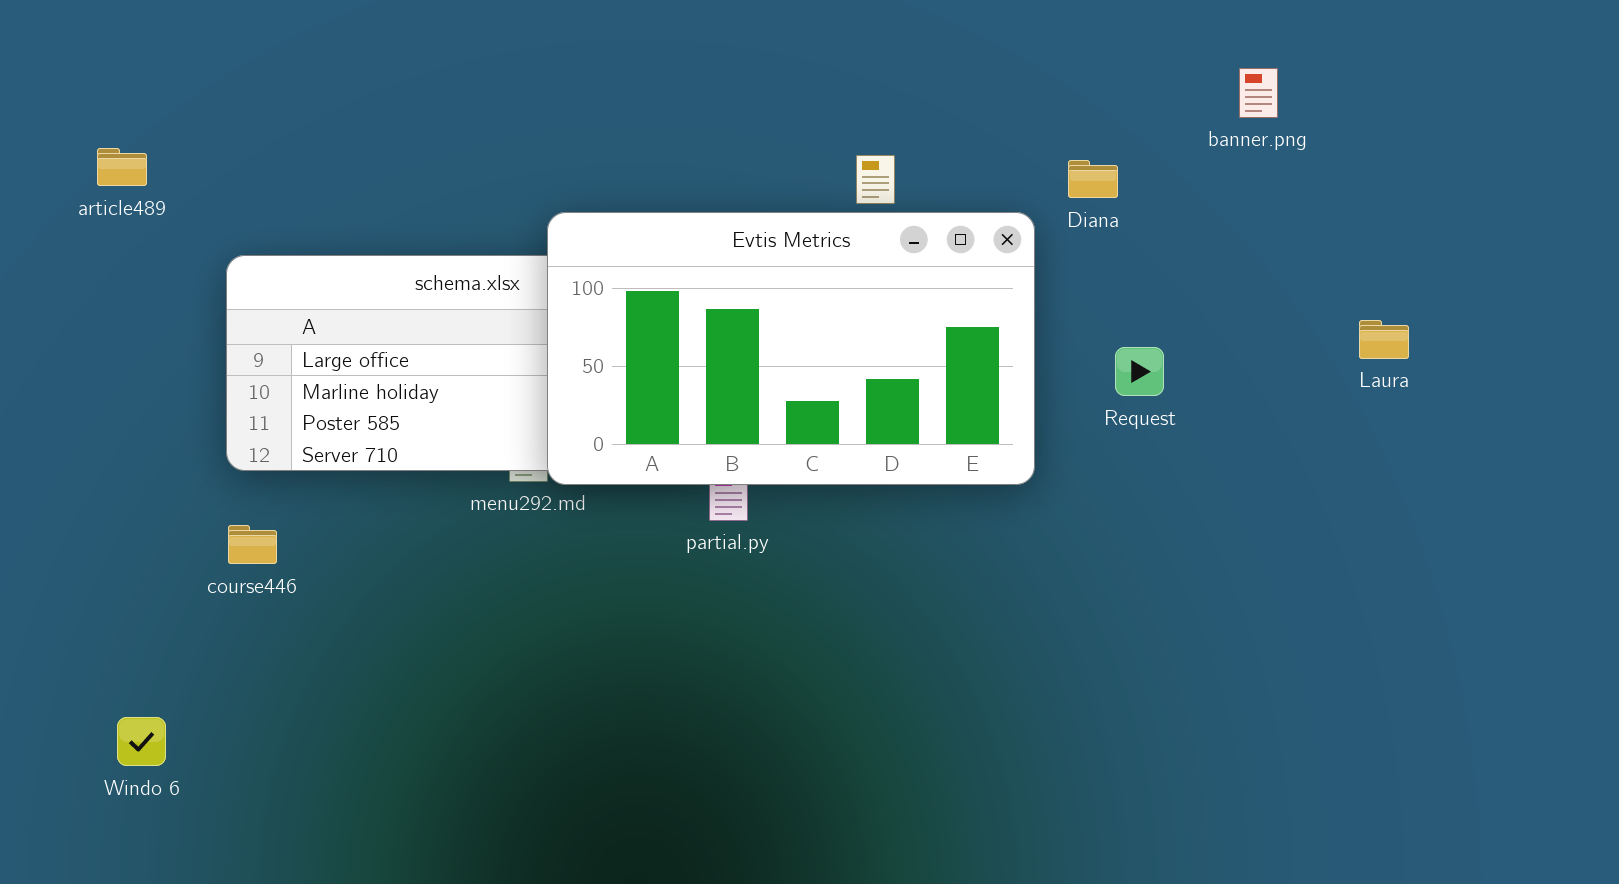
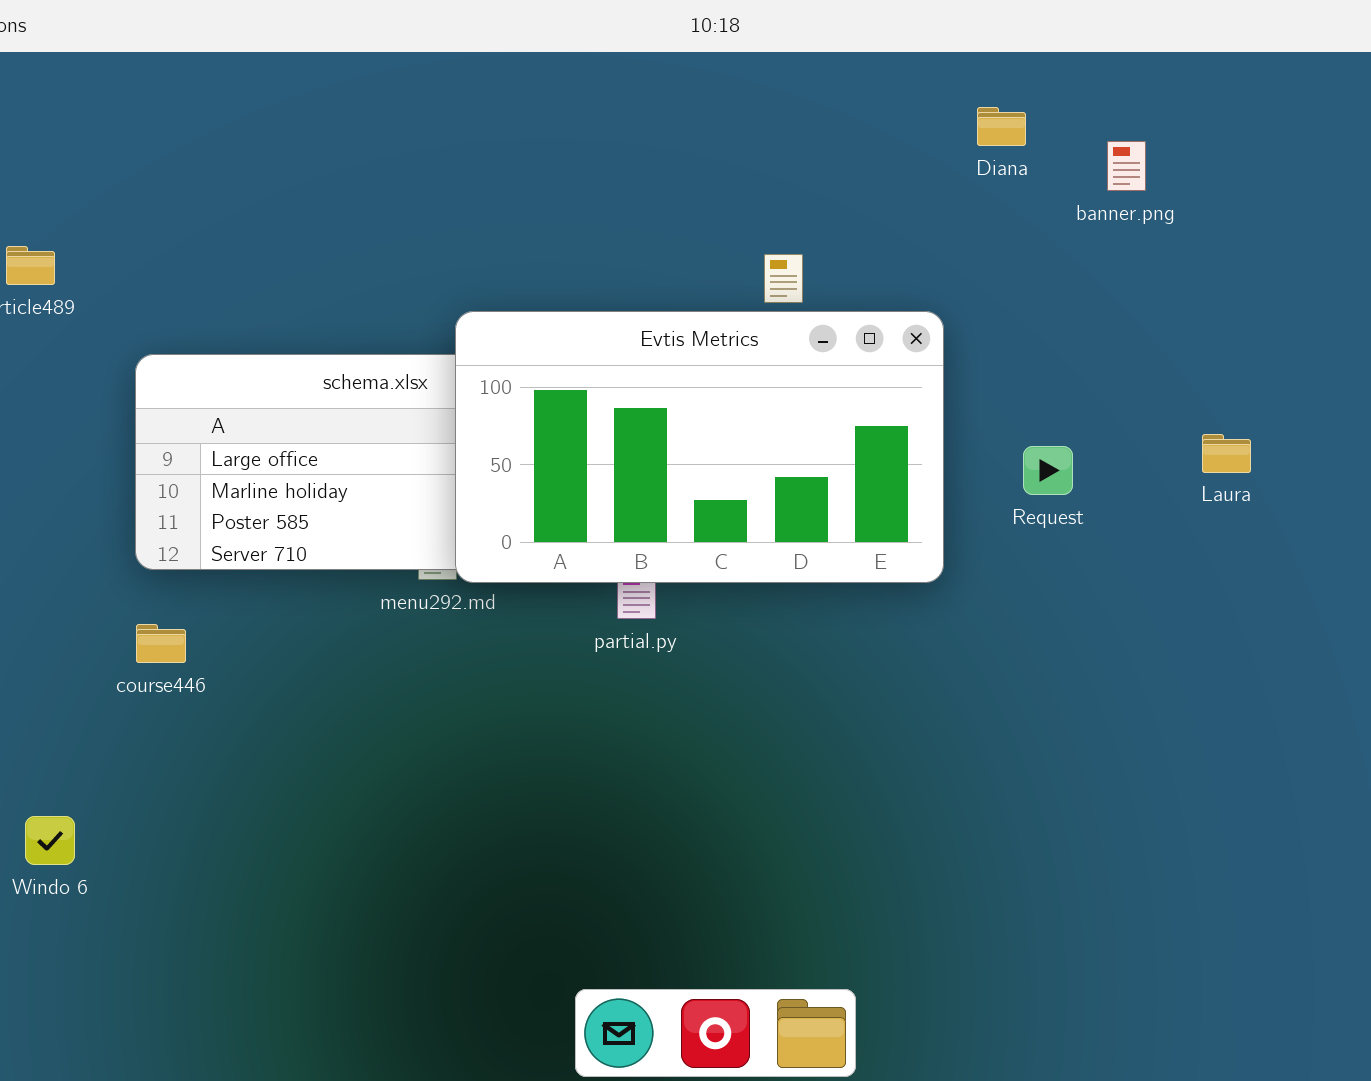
banner.png: [1239,68,1278,118] -> [1107,141,1146,191], moved
Diana: [1068,160,1118,198] -> [977,107,1026,146], moved
Laura: [1359,320,1409,359] -> [1202,434,1251,473], moved

